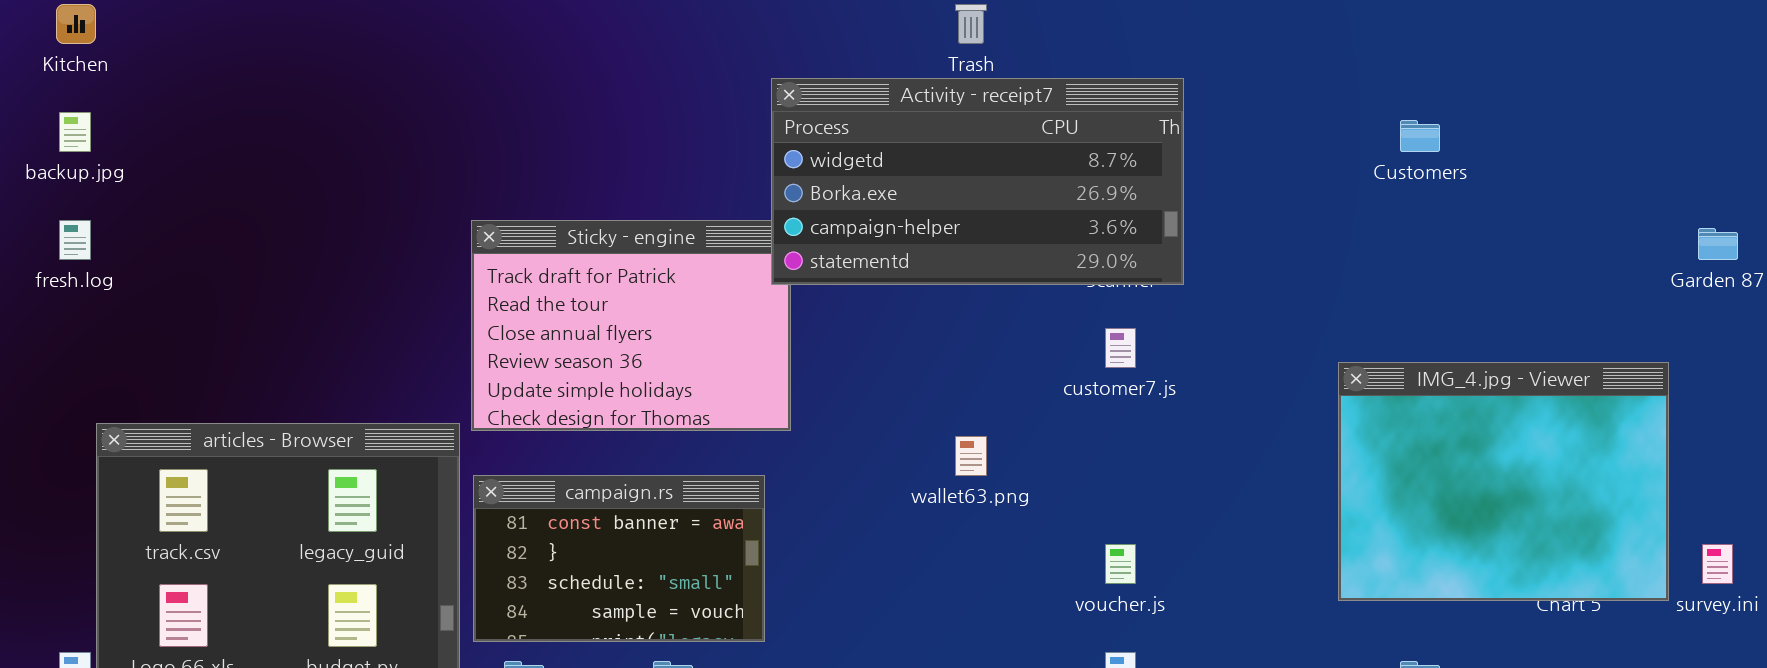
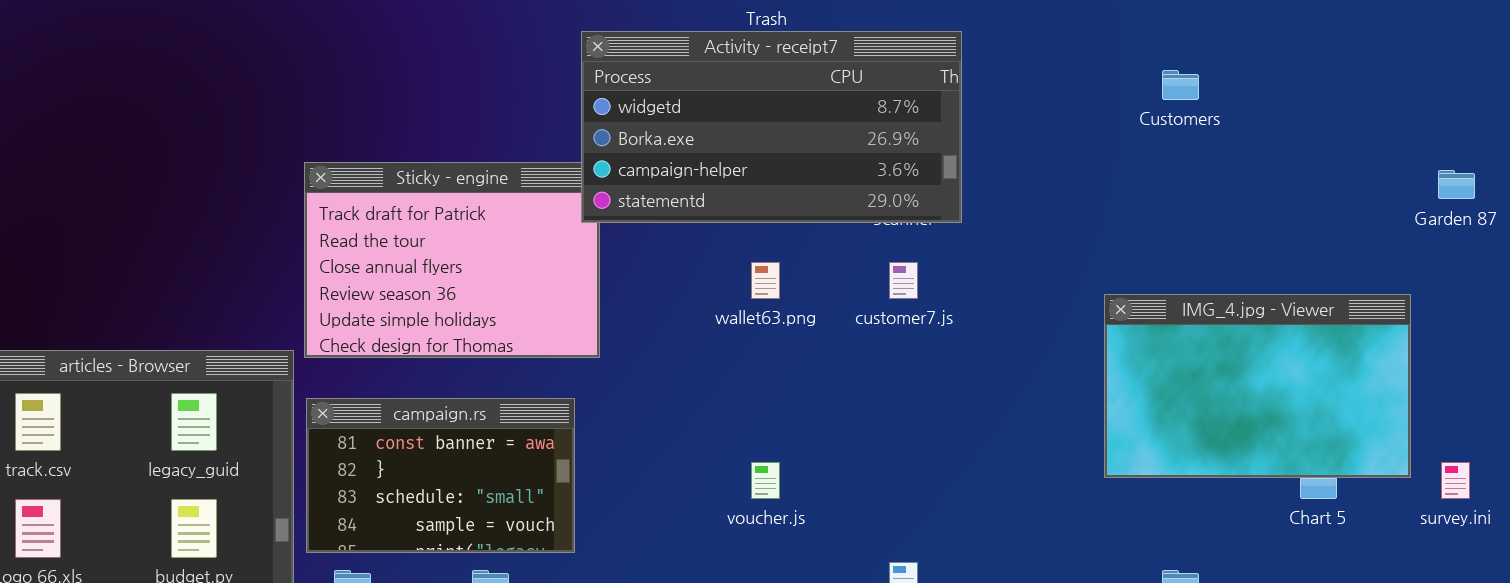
IMG_4.jpg - Viewer: [1338,362,1669,601] -> [1104,294,1411,478], resized
wallet63.png: [955,436,987,476] -> [751,262,780,299], moved
voucher.js: [1105,544,1136,584] -> [751,462,780,499], moved

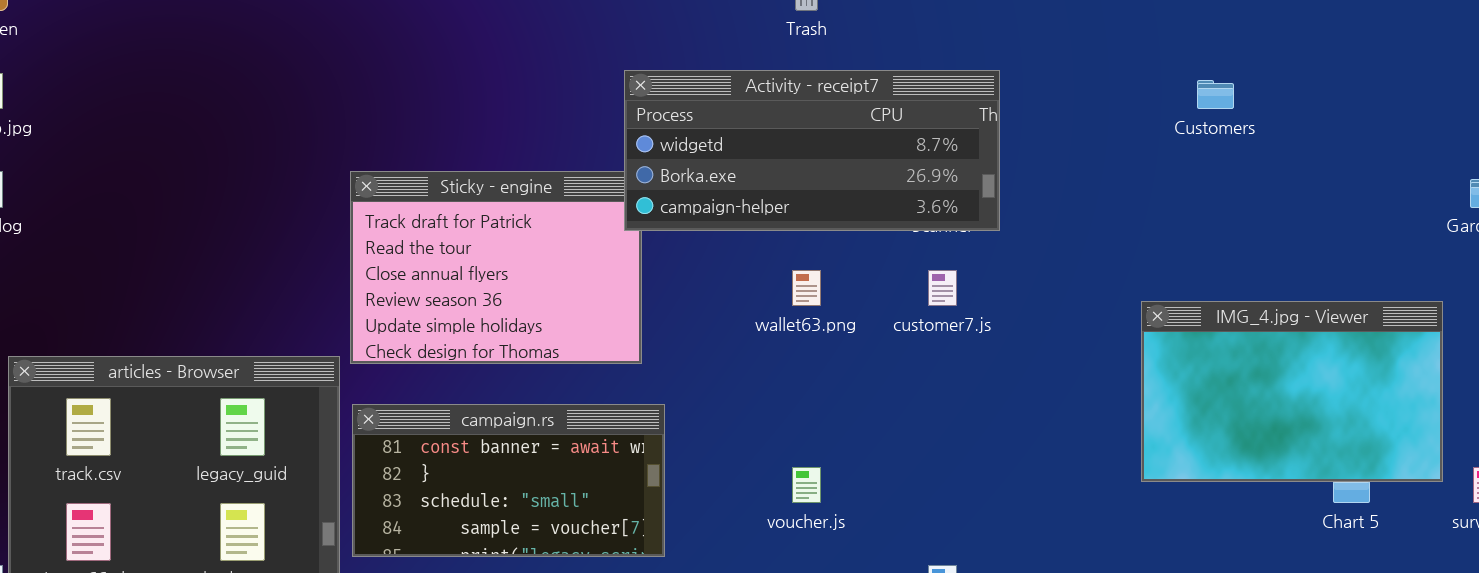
Activity - receipt7: [581,31,962,223] -> [624,70,1000,231], resized
campaign.rs: [306,398,575,553] -> [352,404,665,557], resized

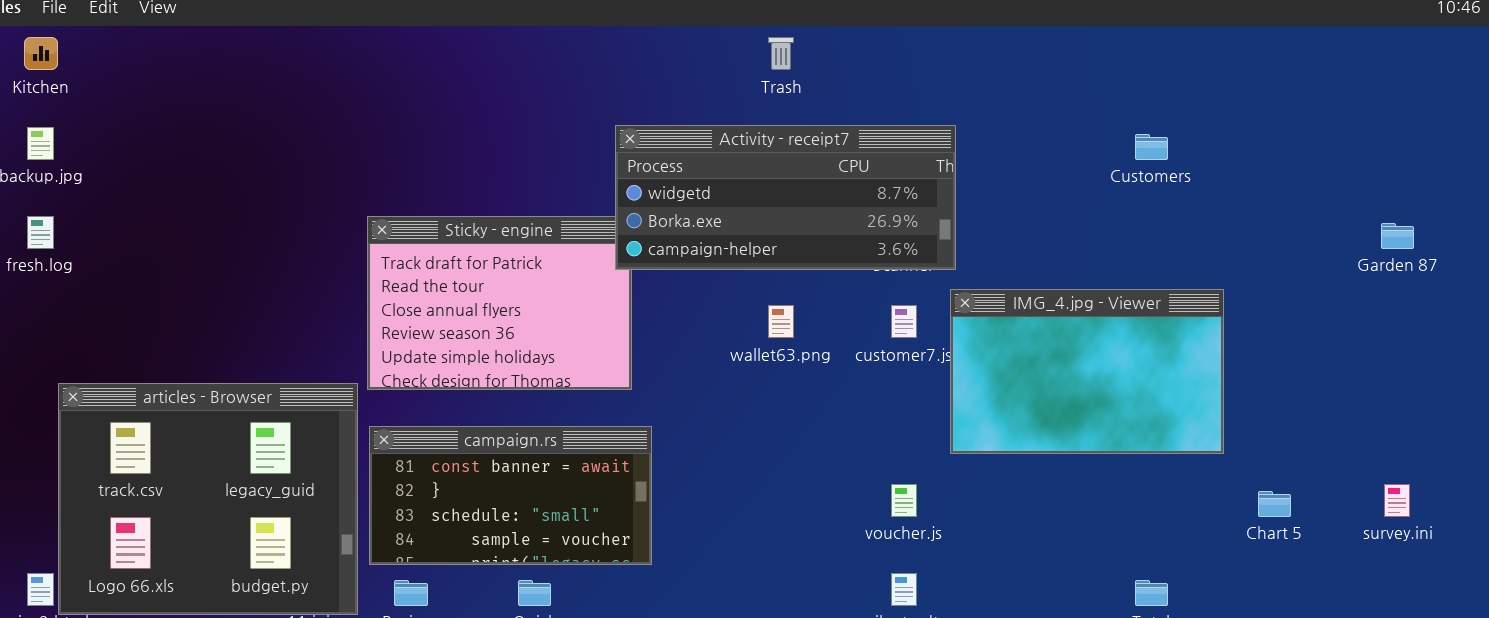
IMG_4.jpg - Viewer: [1141,301,1443,482] -> [950,289,1224,454], moved
voucher.js: [792,467,821,503] -> [891,484,917,517], moved

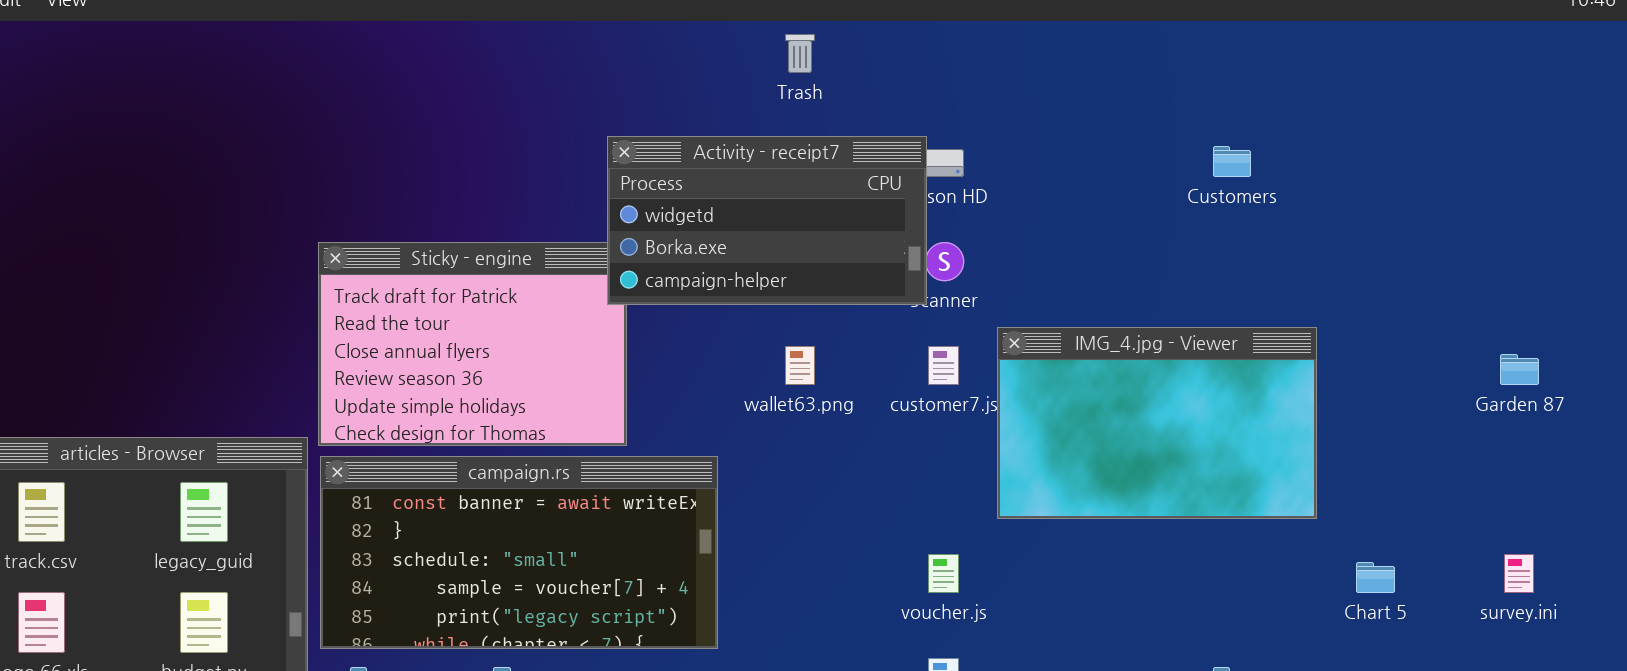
Activity - receipt7: [615,125,956,270] -> [607,136,927,305], resized
Garden 87: [1381,223,1414,249] -> [1500,354,1539,385], moved
campaign.rs: [369,426,652,565] -> [320,456,718,649], resized

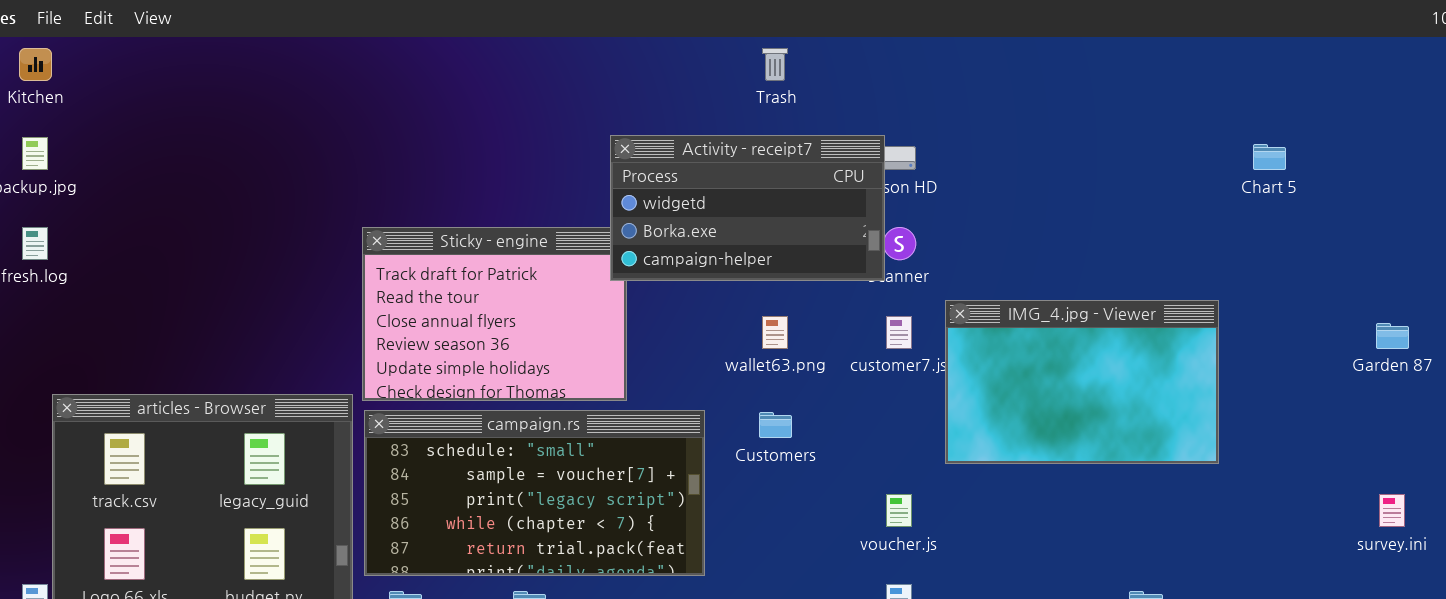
Customers: [1213,146,1251,177] -> [759,412,792,438], moved
campaign.rs: [320,456,718,649] -> [364,410,705,576], scrolled down 2 rows
Chart 5: [1356,562,1395,593] -> [1253,144,1286,170], moved

